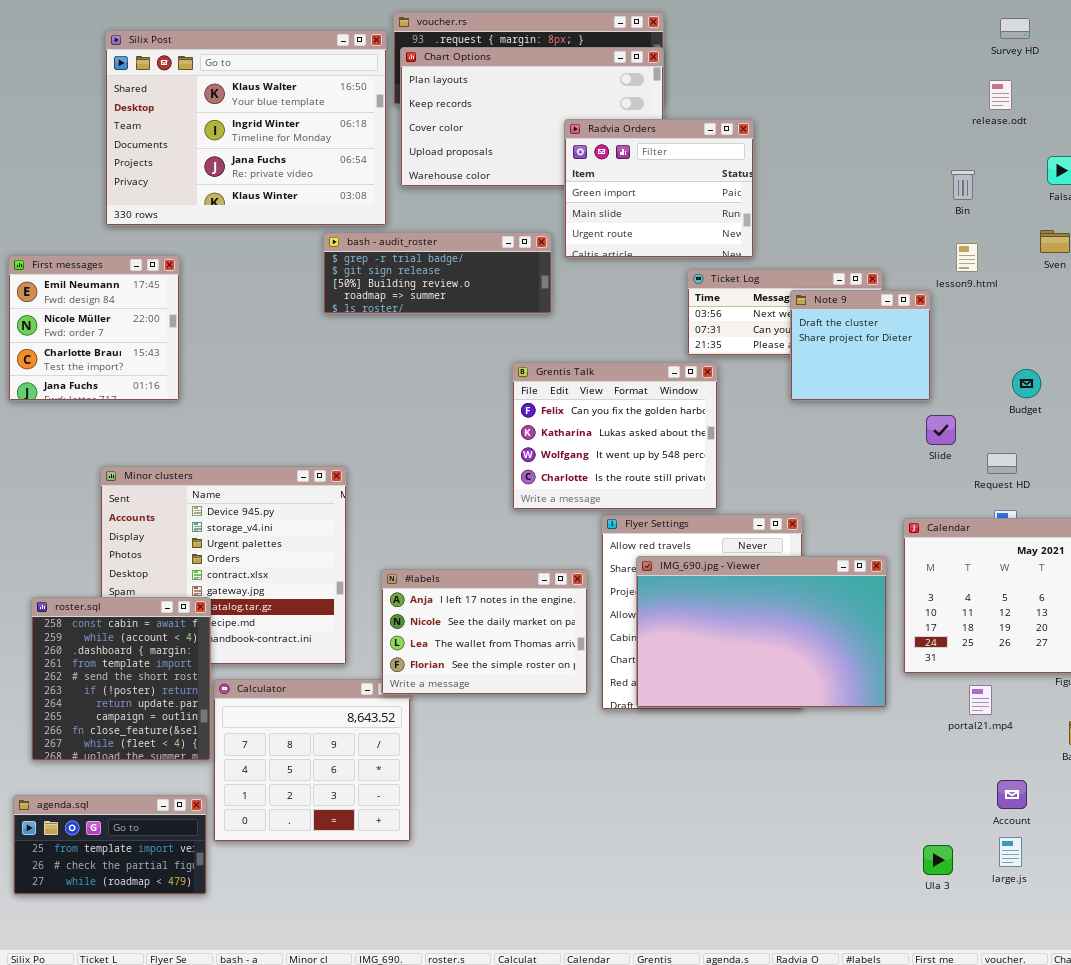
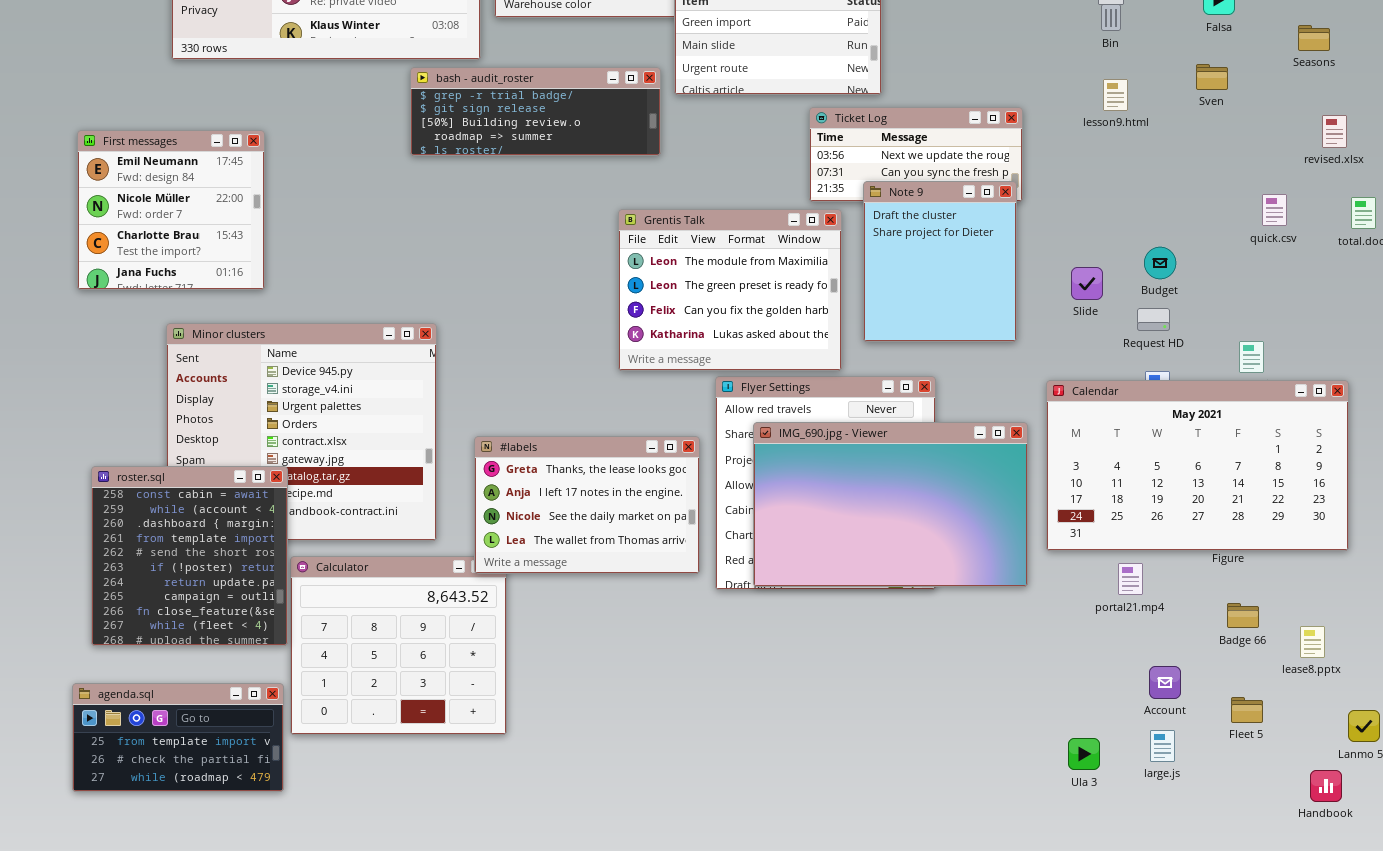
First messages: [8,255,180,401] -> [77,130,265,290], moved
Note 9: [790,290,931,401] -> [863,181,1017,342], moved, resized
Grentis Talk: [512,362,718,510] -> [618,209,842,371], scrolled up 2 rows
Budget: [1012,369,1041,398] -> [1144,247,1176,279], moved
#labels: [381,569,588,695] -> [474,436,700,574], scrolled up 1 row

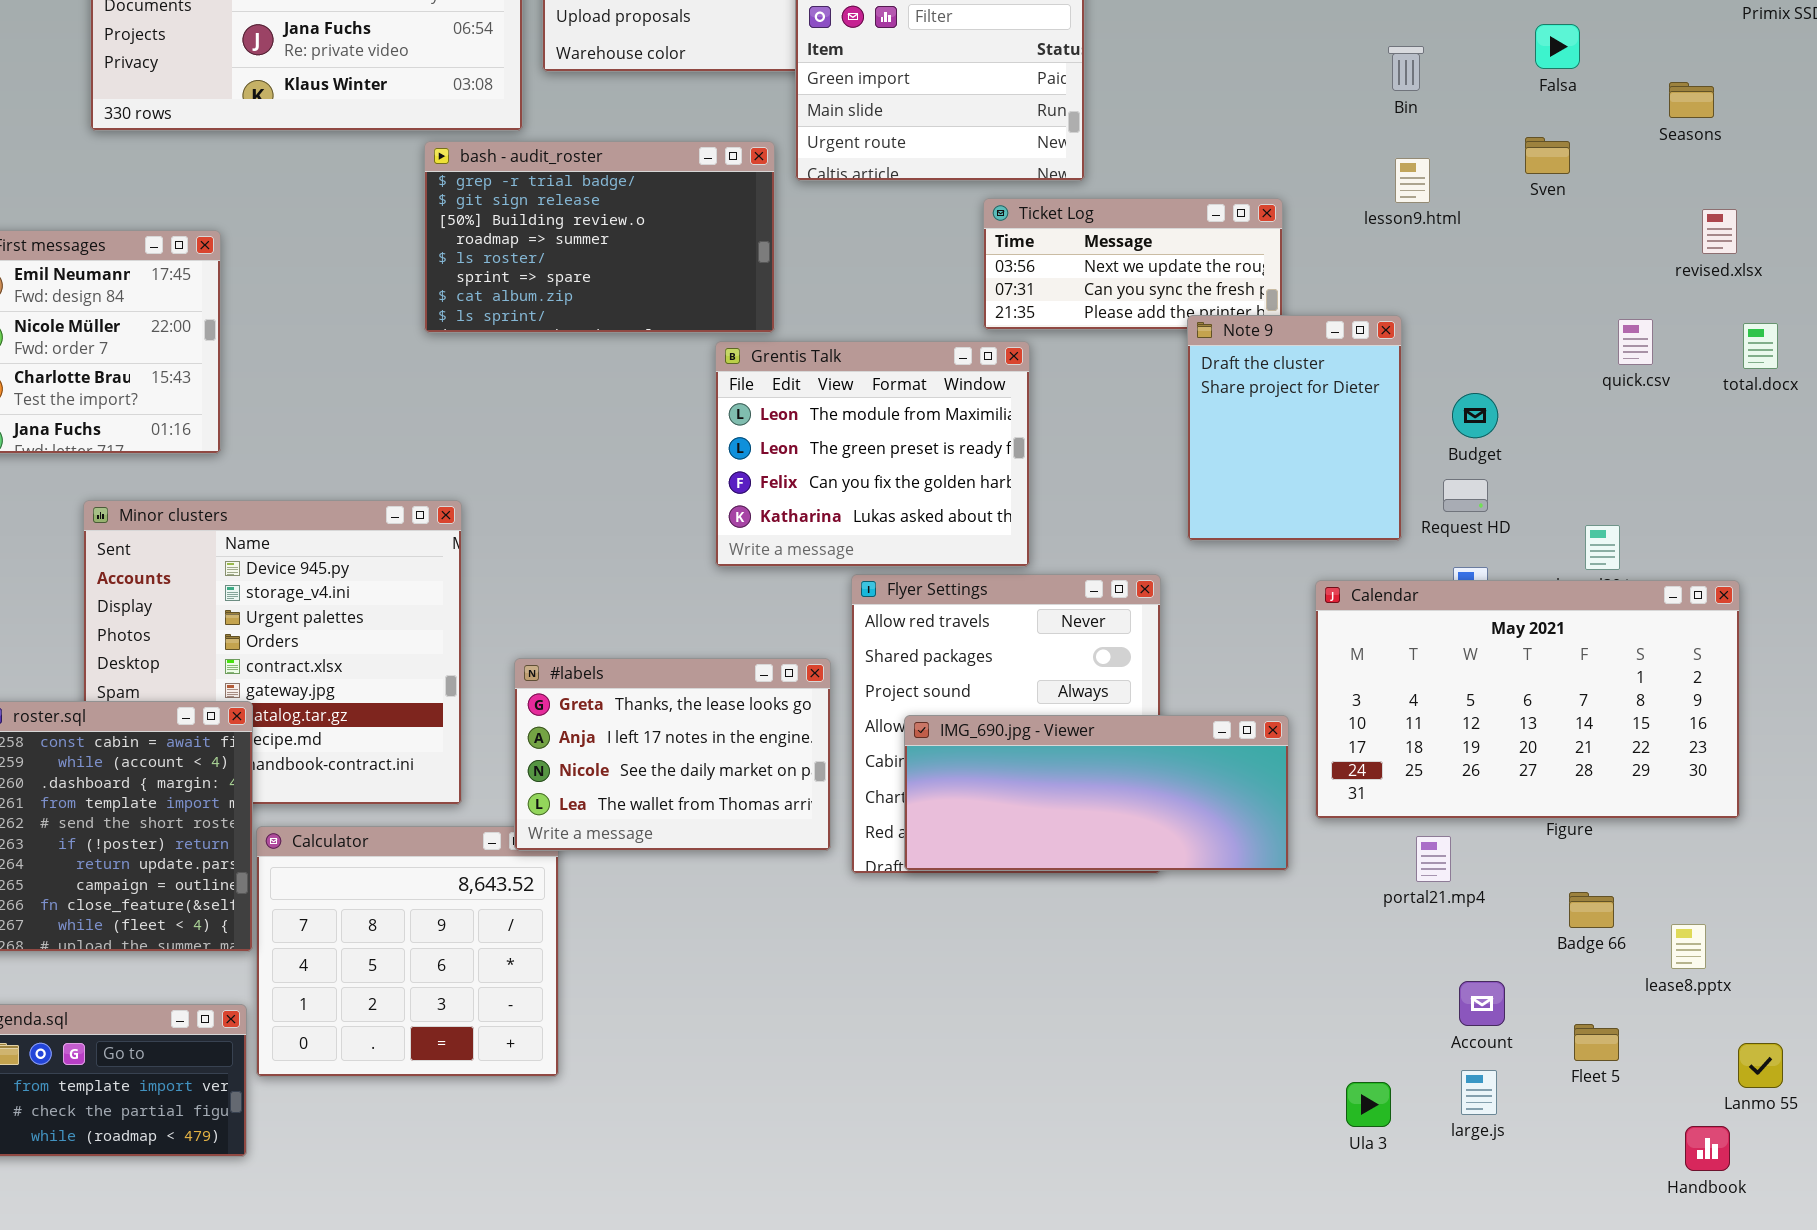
bash - audit_roster: [410,67,661,156] -> [424,141,775,333], resized
Note 9: [863,181,1017,342] -> [1187,315,1402,541], moved
IMG_690.jpg - Viewer: [753,422,1028,587] -> [904,715,1289,871], resized

